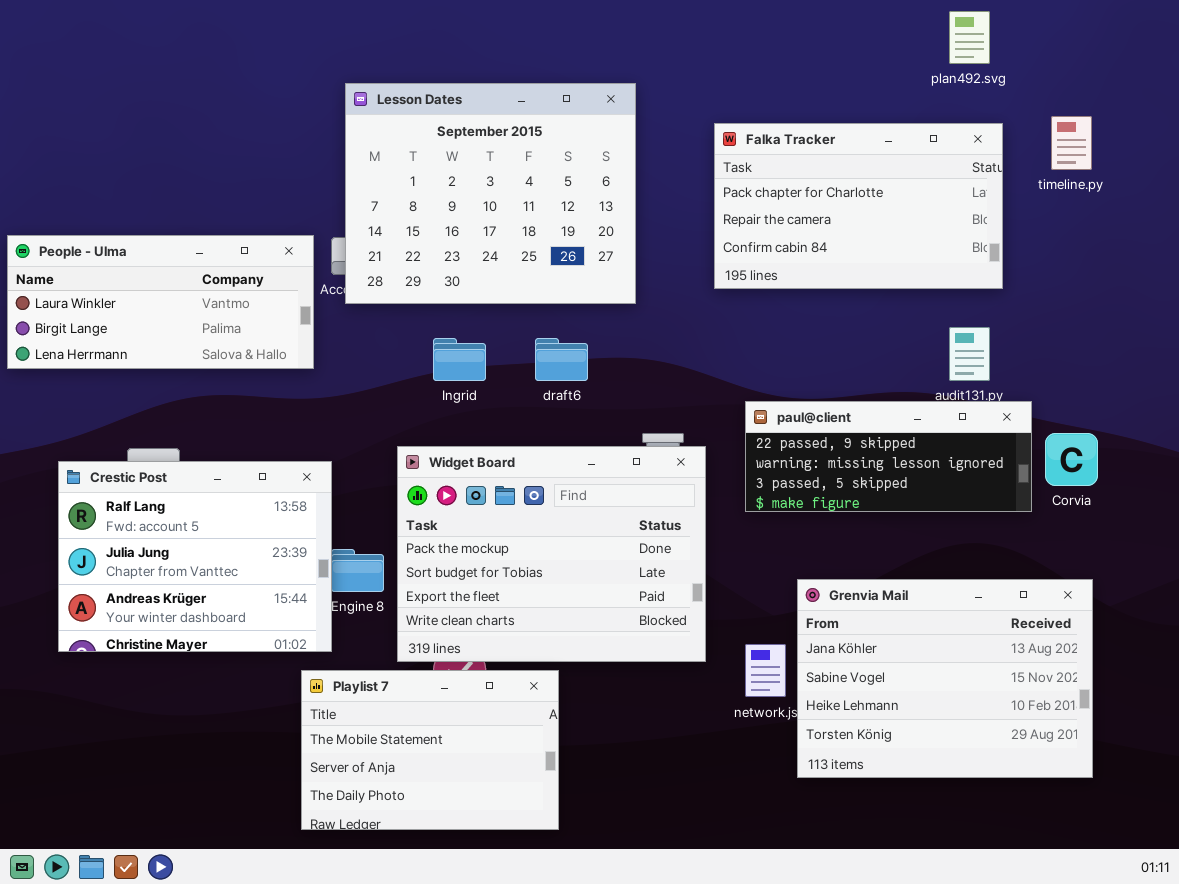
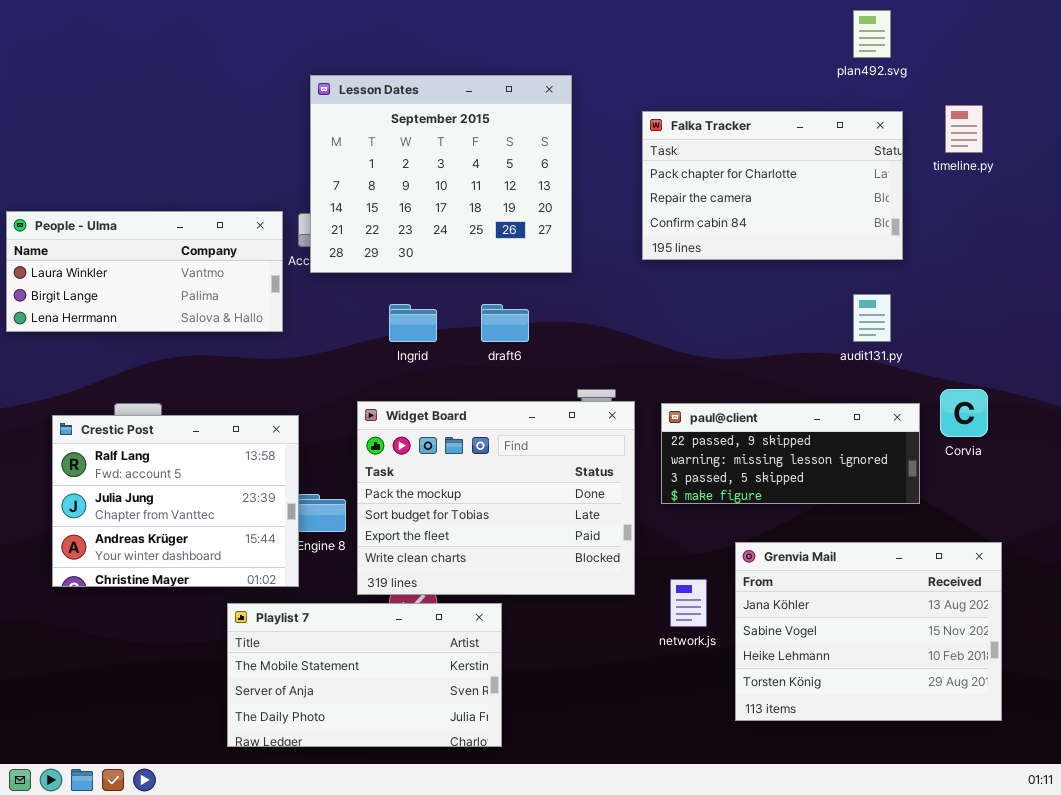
paul@client: [745,401,1032,512] -> [661,403,920,504], moved
Grenvia Mail: [797,579,1093,778] -> [735,542,1002,721], moved
Playlist 7: [301,670,559,830] -> [227,603,502,747], resized

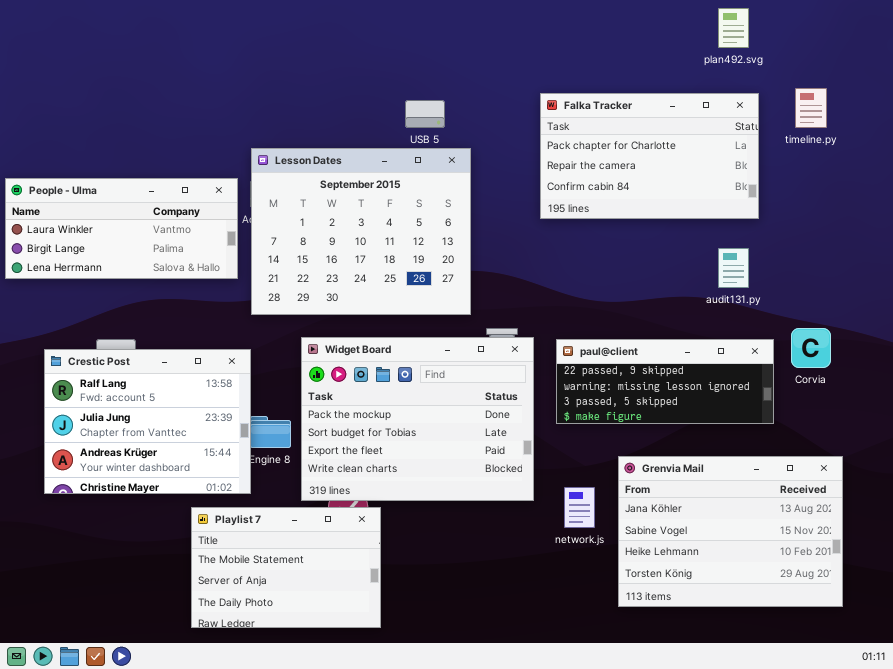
Lesson Dates: [310,75,572,273] -> [251,148,471,315], moved
Playlist 7: [227,603,502,747] -> [191,507,381,628], resized

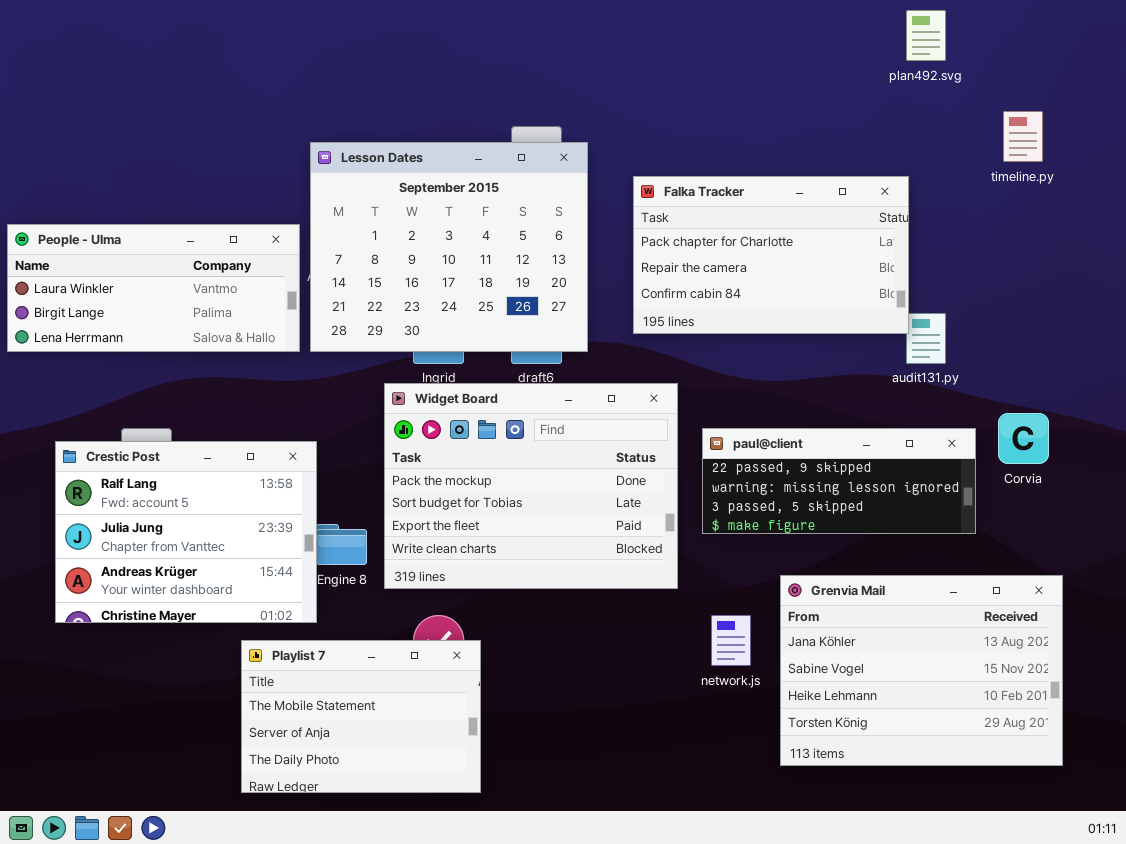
Falka Tracker: [540,93,759,219] -> [633,176,909,334], moved
Lesson Dates: [251,148,471,315] -> [310,142,588,352], moved
Widget Board: [301,337,534,501] -> [384,383,678,589], moved

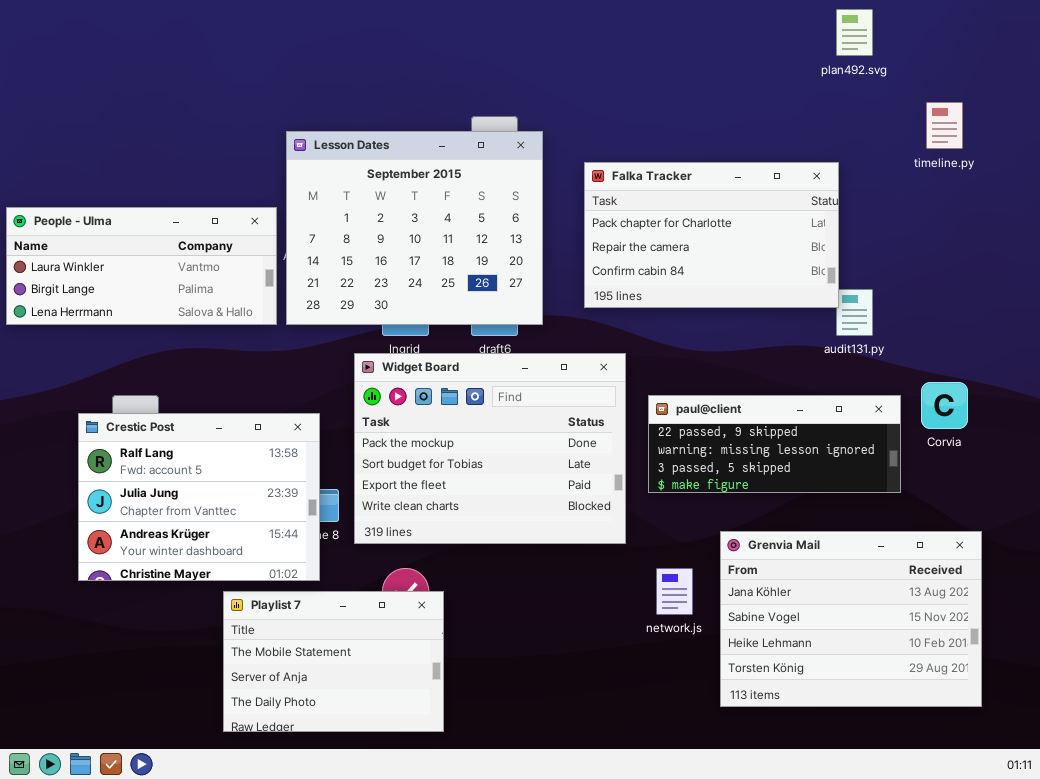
Crestic Post: [55,441,317,623] -> [78,413,320,581], moved

